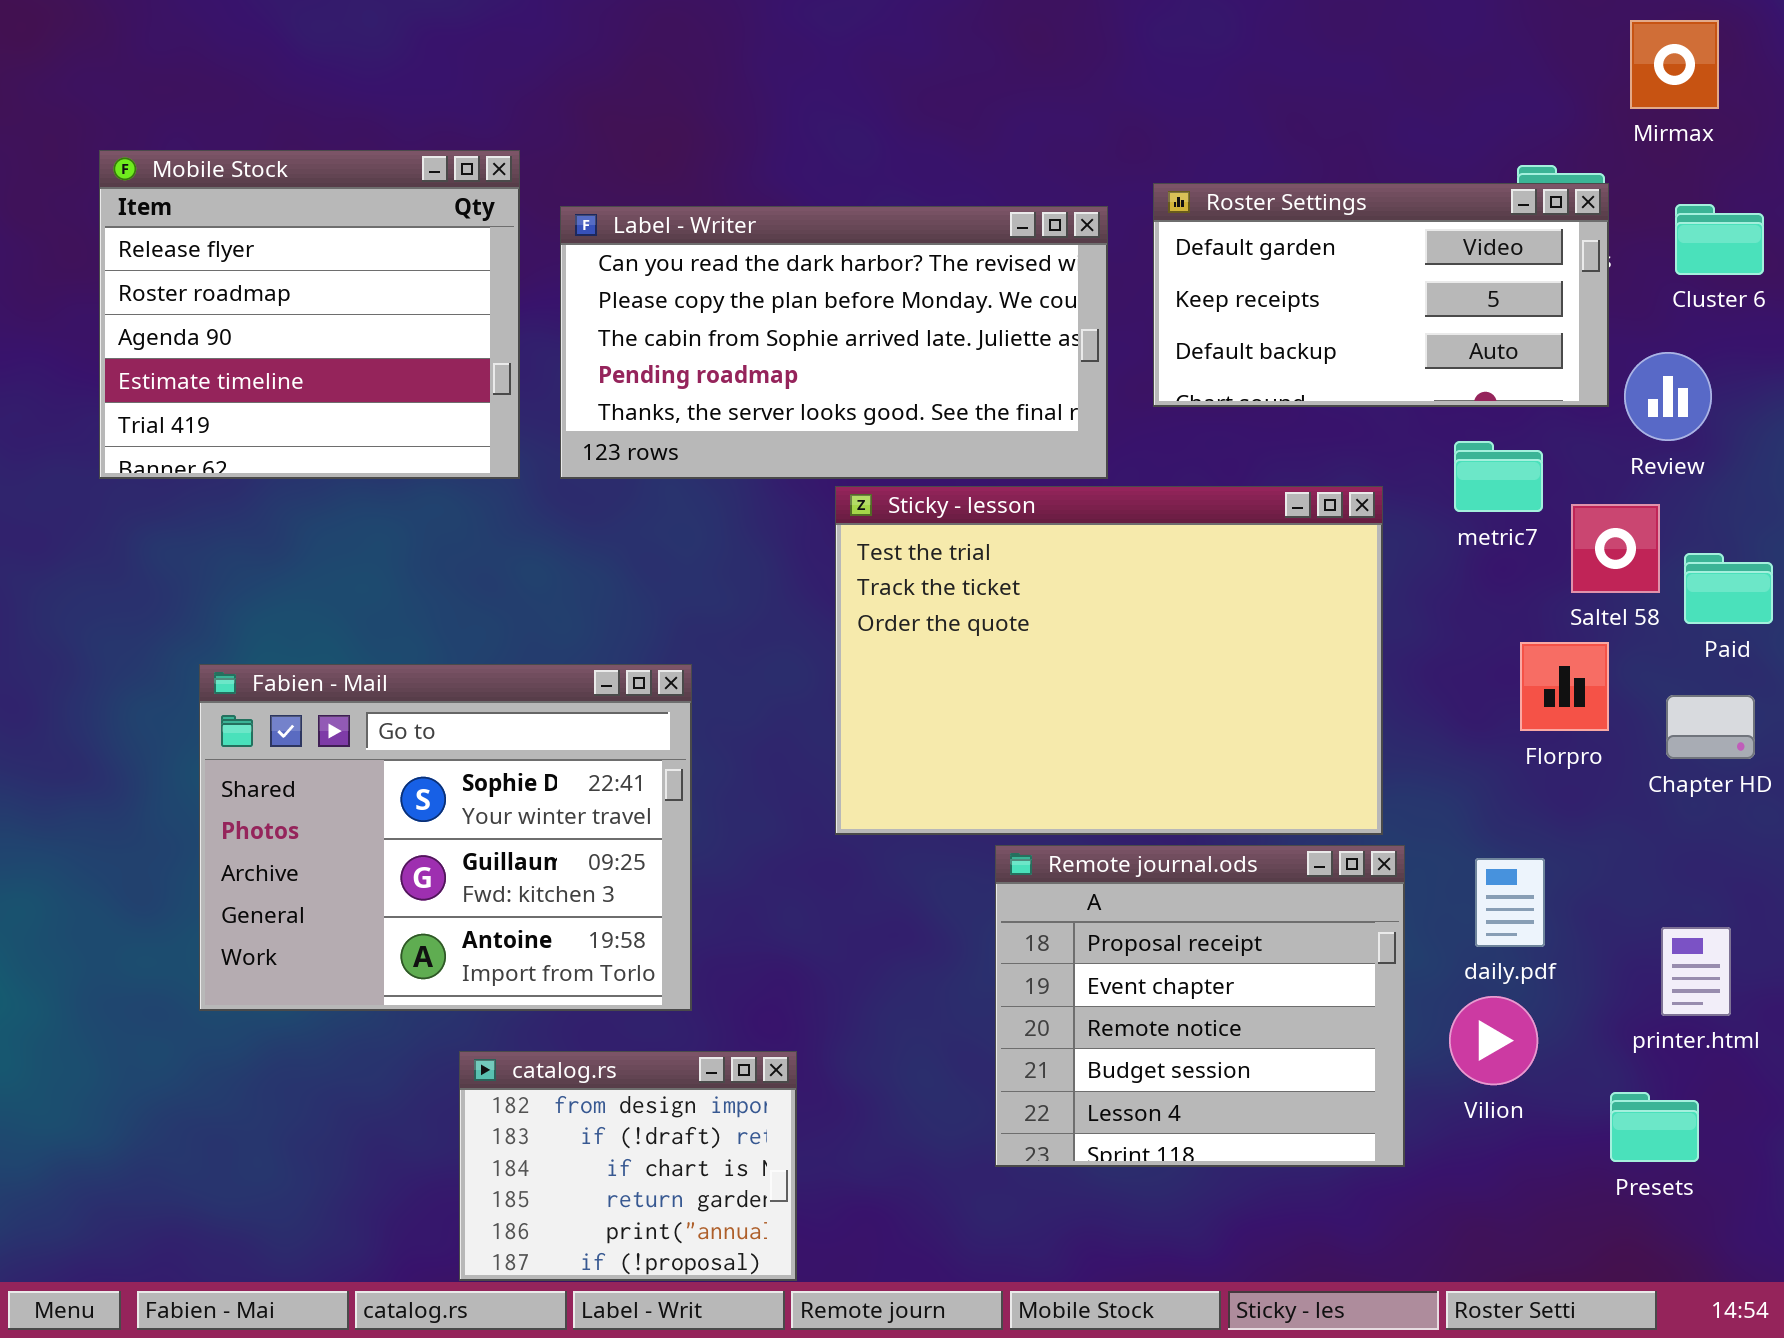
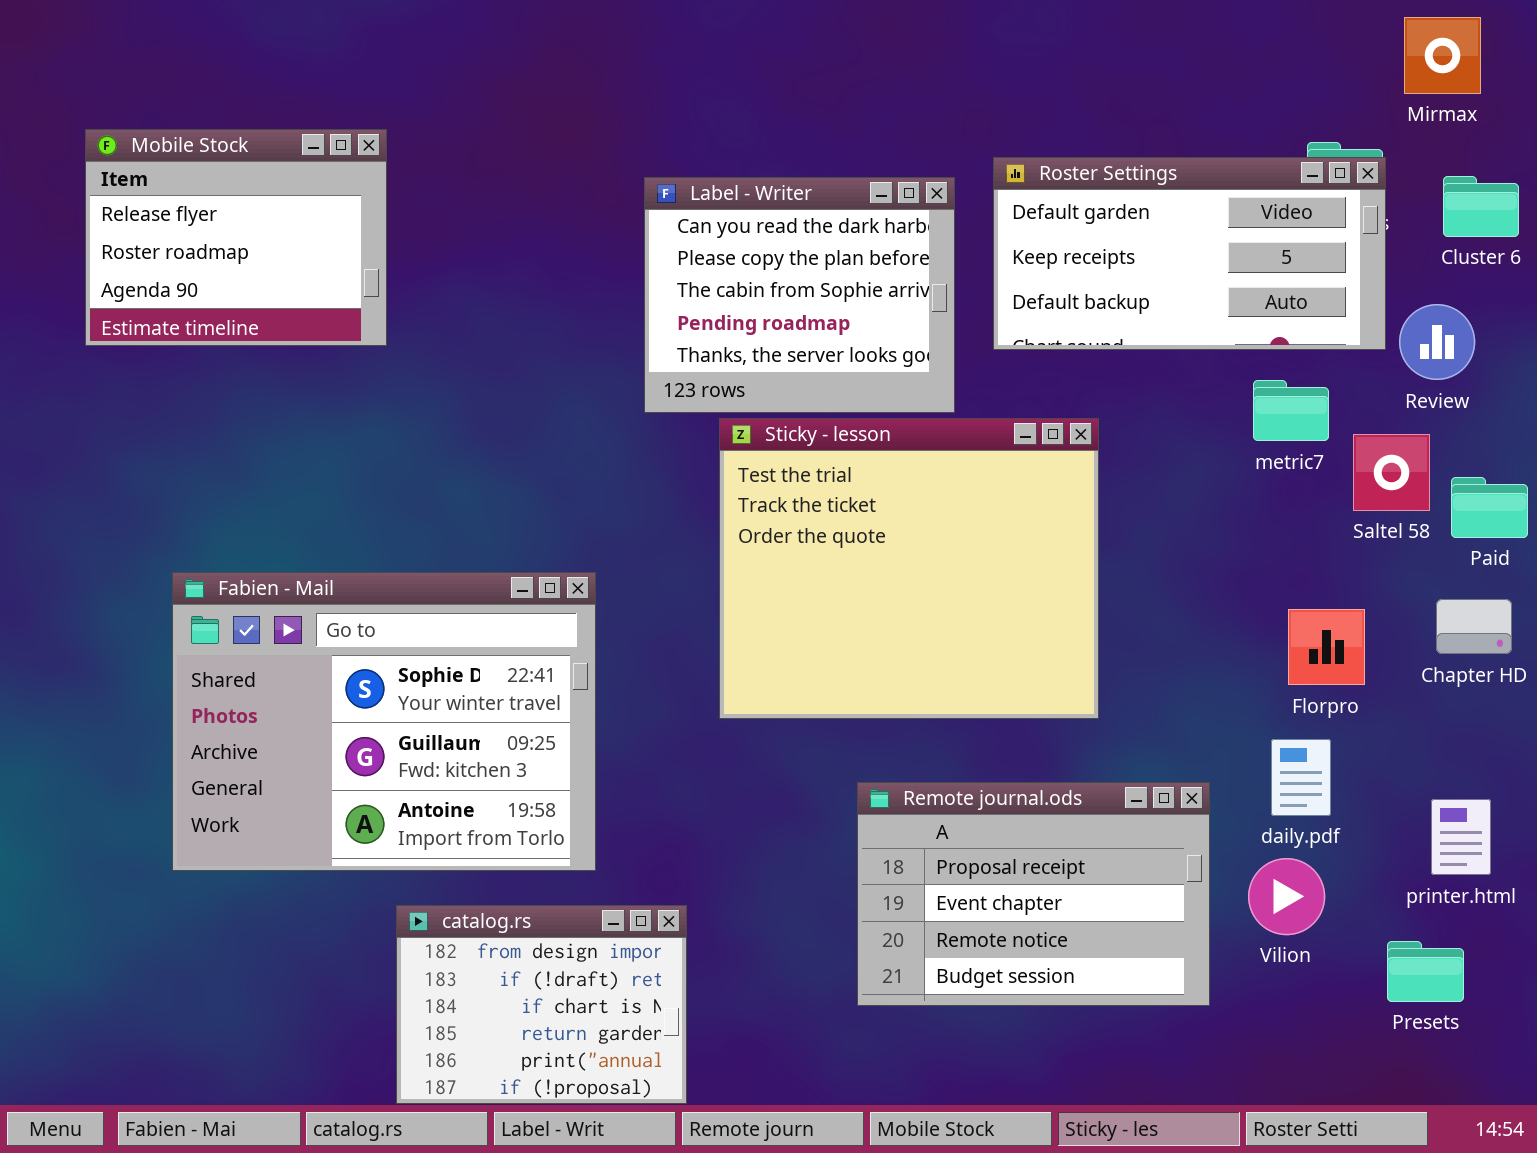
Mobile Stock: [99,150,520,479] -> [85,129,387,346], resized
Label - Writer: [560,206,1108,479] -> [644,177,955,413], resized
Sticky - lesson: [835,486,1383,835] -> [719,418,1099,719], resized
Florpro: [1520,642,1609,731] -> [1288,609,1365,685], moved
Remote journal.ods: [995,845,1405,1167] -> [857,782,1210,1006], resized

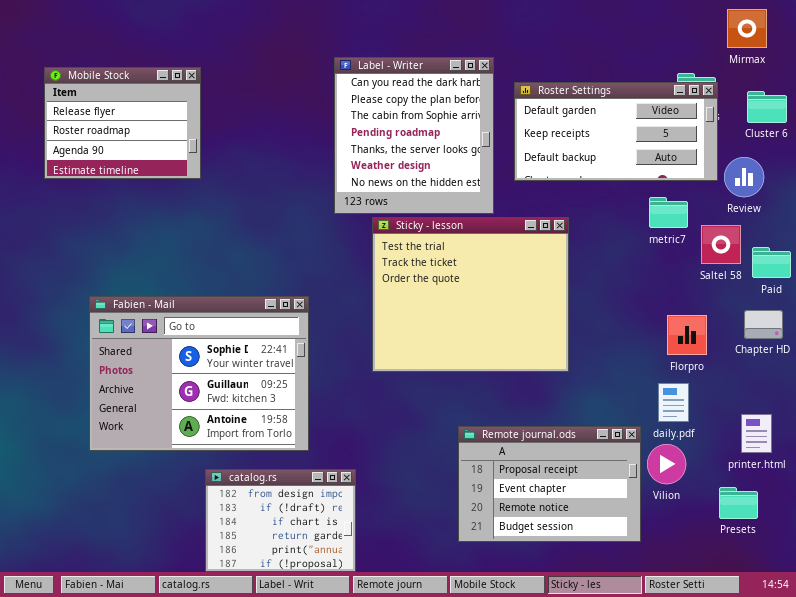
Label - Writer: [644,177,955,413] -> [334,57,494,214], resized
Remote journal.ods: [857,782,1210,1006] -> [458,426,641,542], moved

